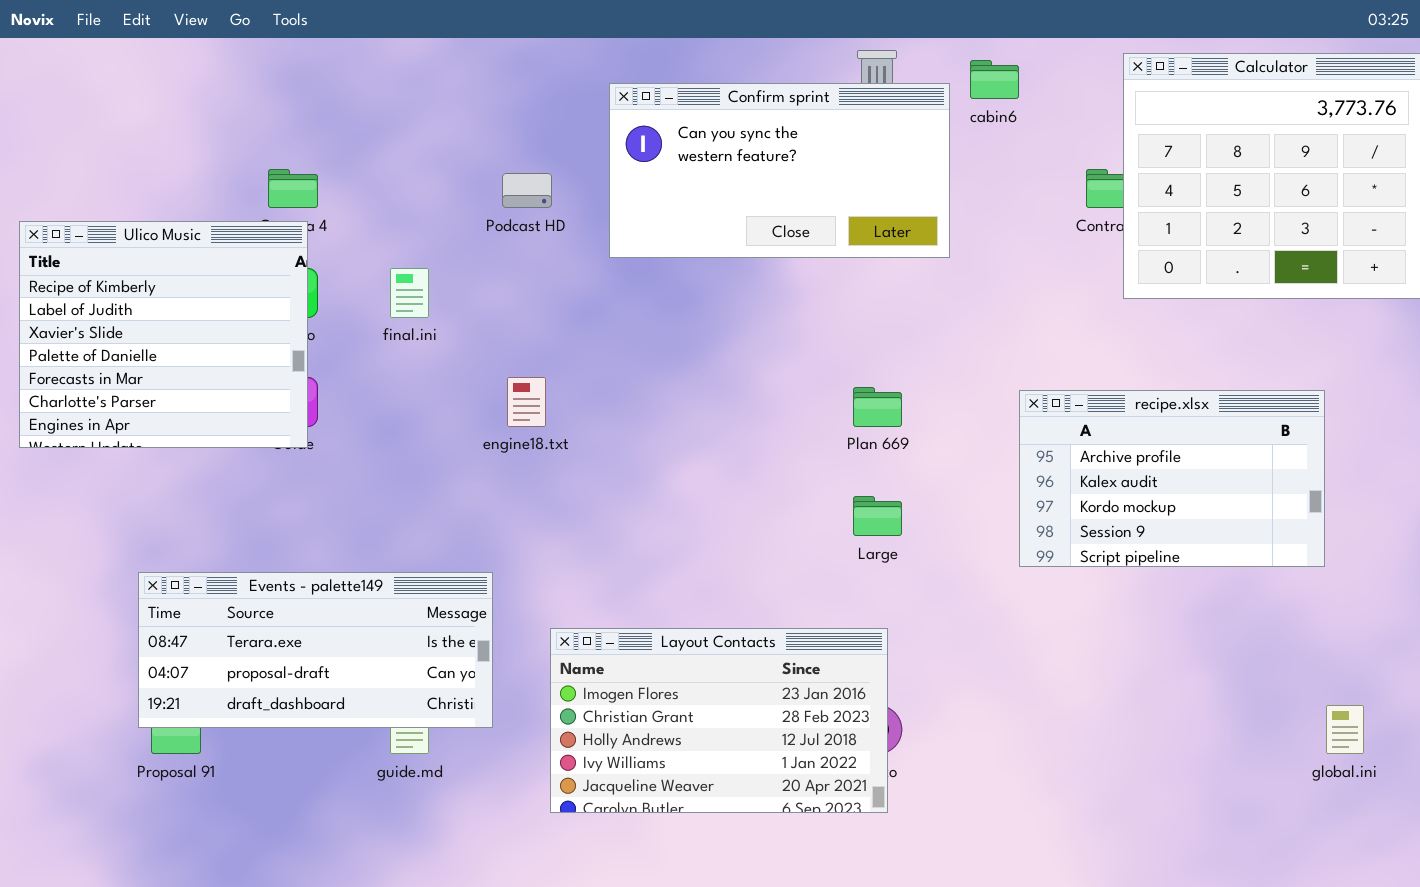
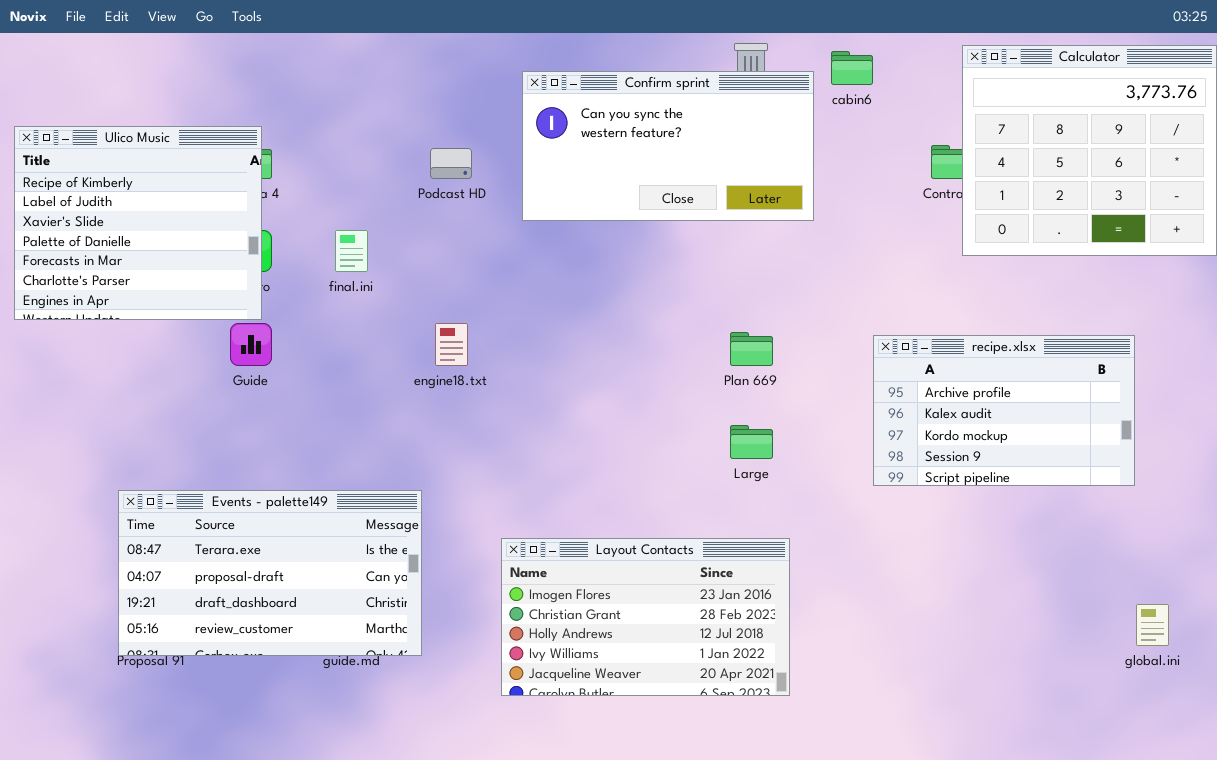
Ulico Music: [19,221,308,448] -> [14,126,262,320], moved
Events - palette149: [138,572,493,728] -> [118,490,422,656], resized
Layout Contacts: [550,628,888,813] -> [501,538,790,696], moved

